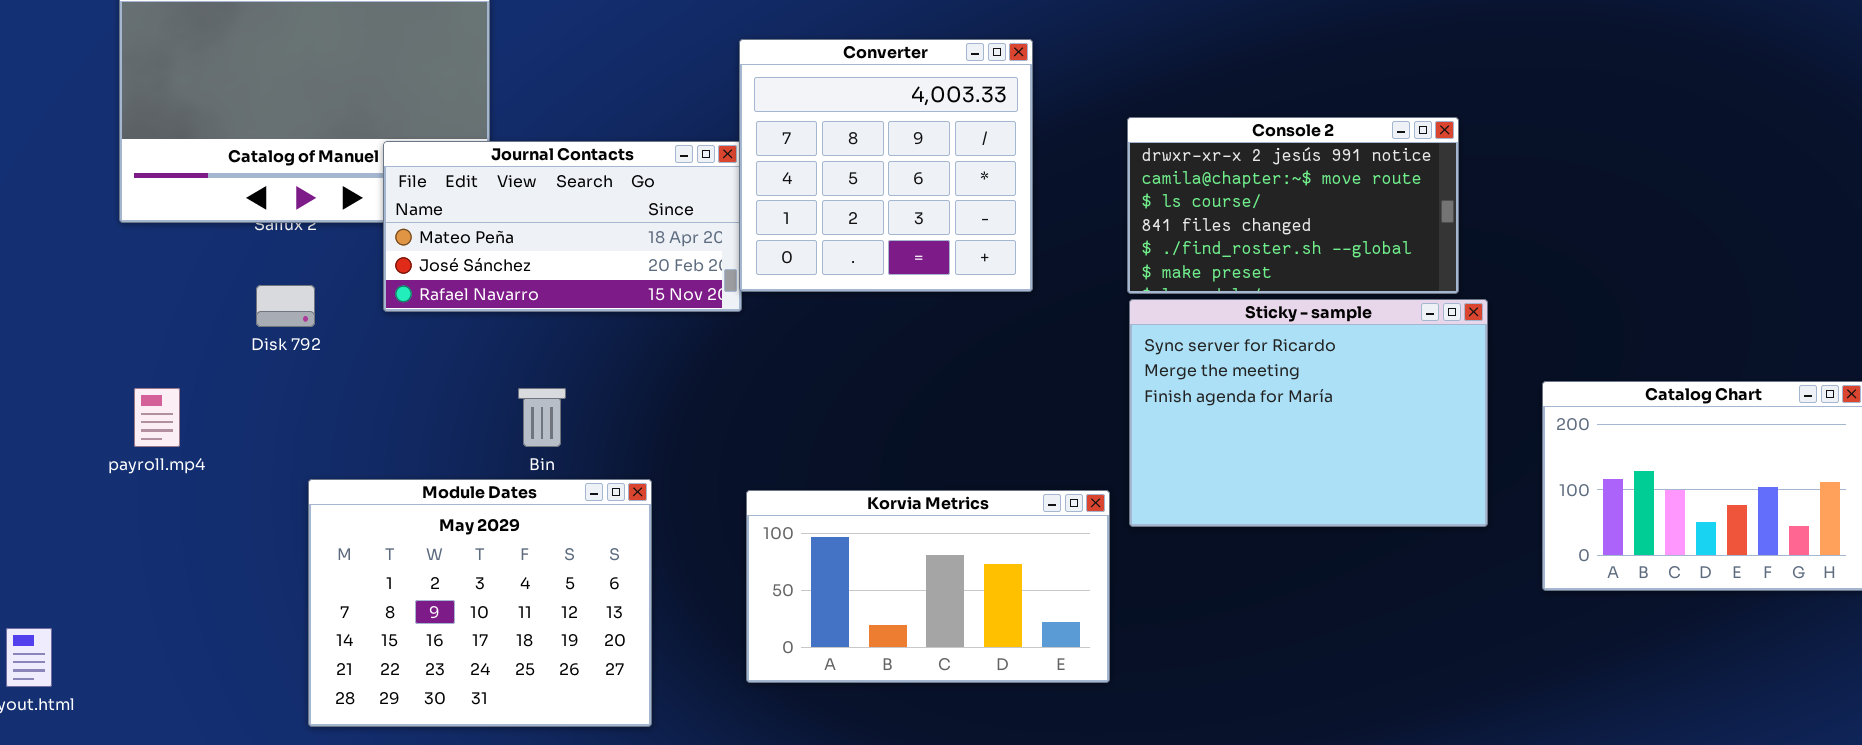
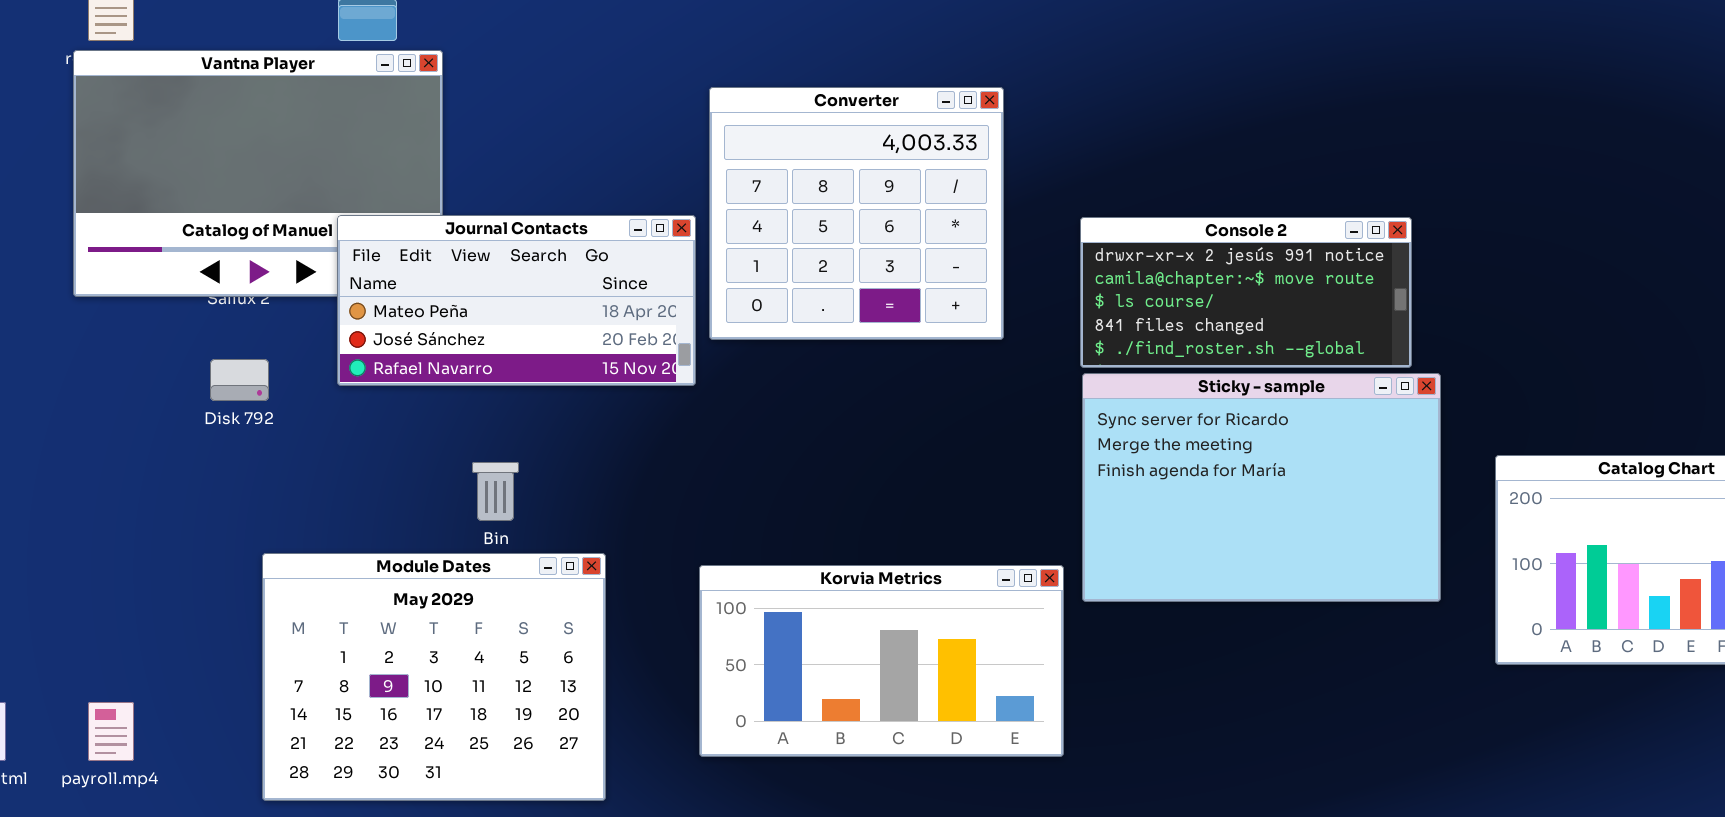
Converter: [739,39,1033,292] -> [709,87,1004,340], moved
Console 2: [1127,117,1459,294] -> [1080,217,1412,368], resized
payroll.mp4: [134,388,180,447] -> [88,702,134,761], moved

